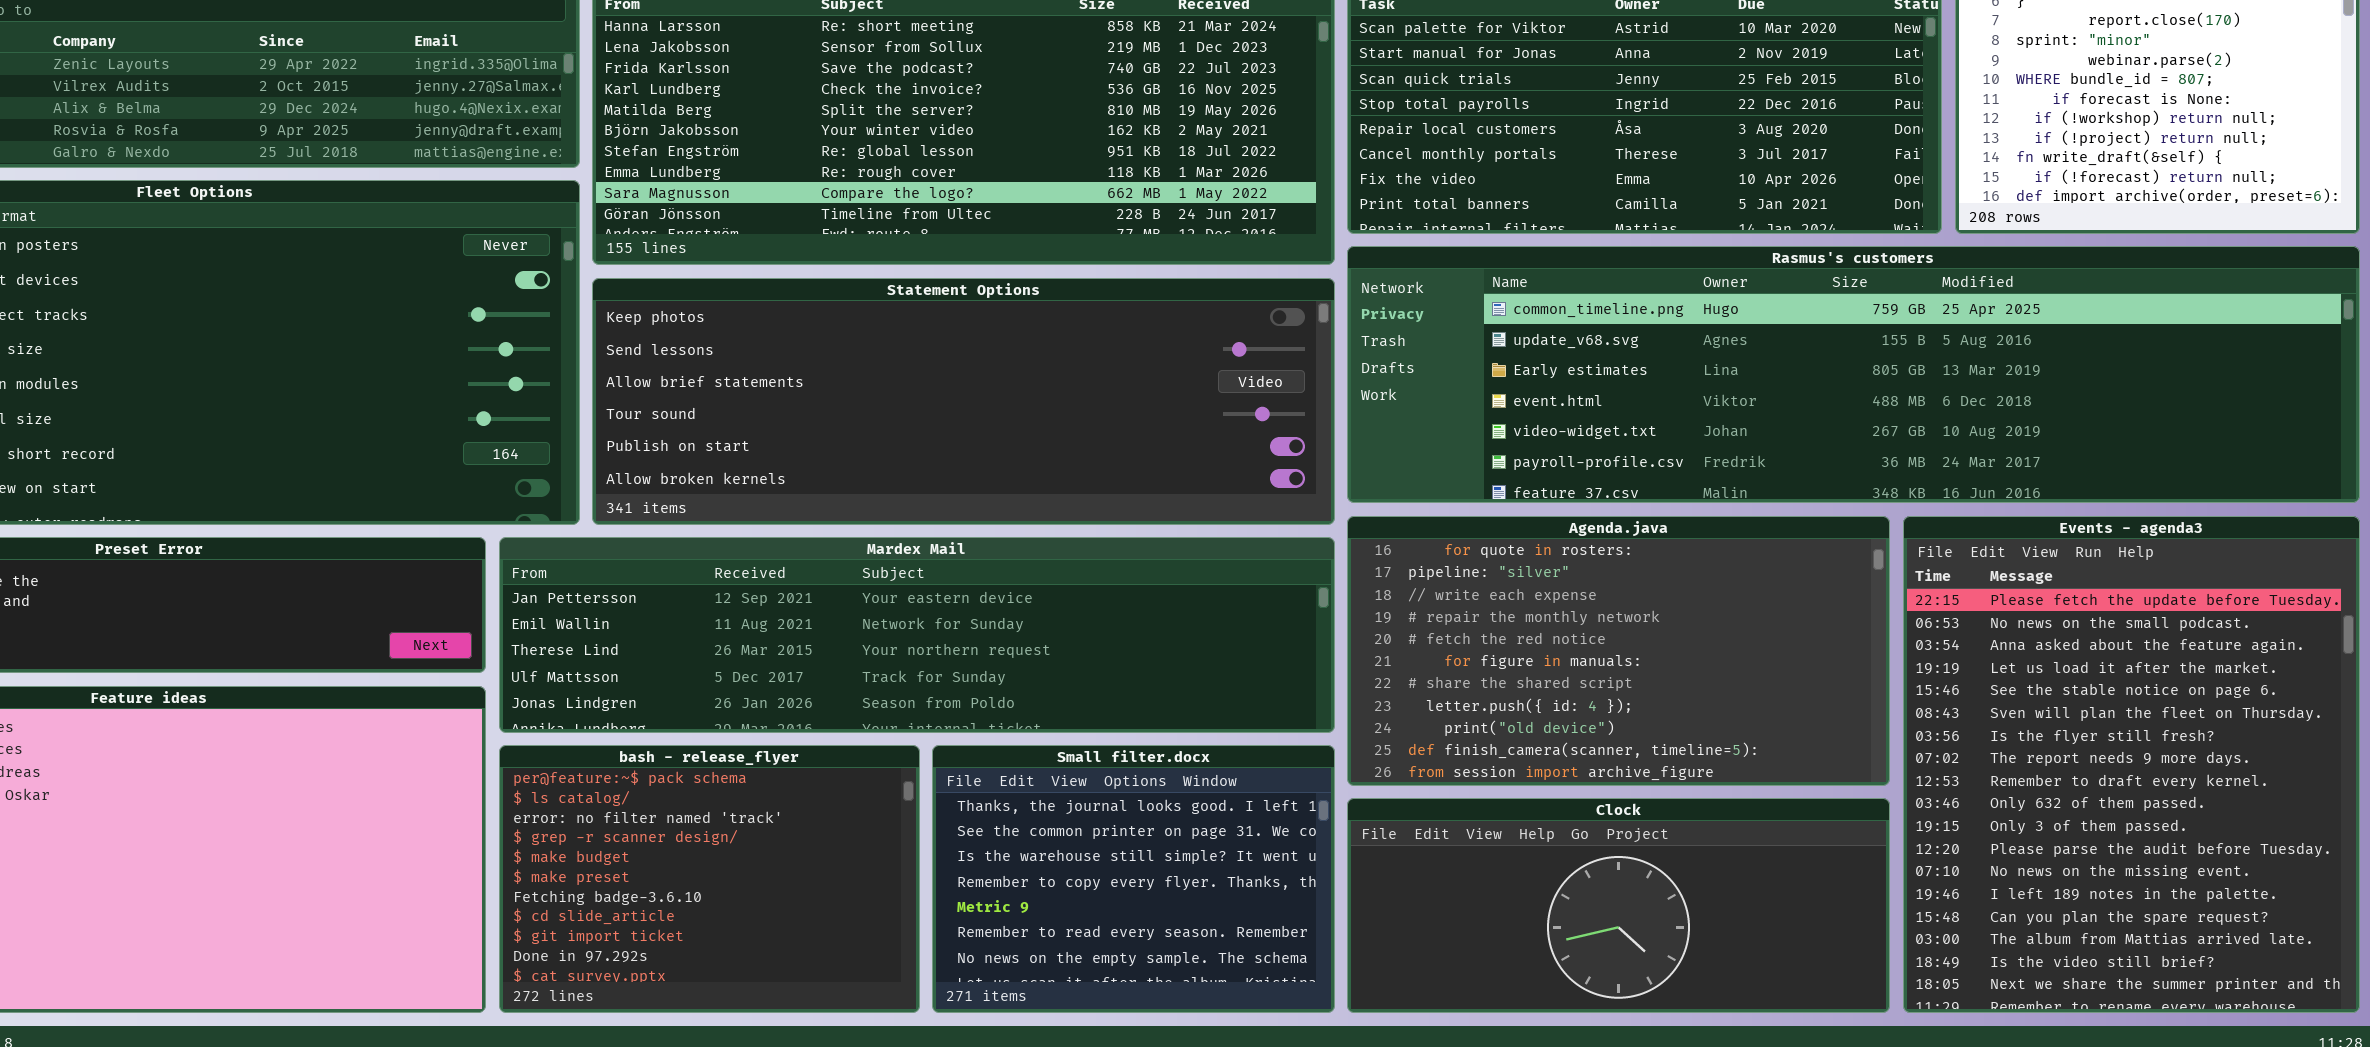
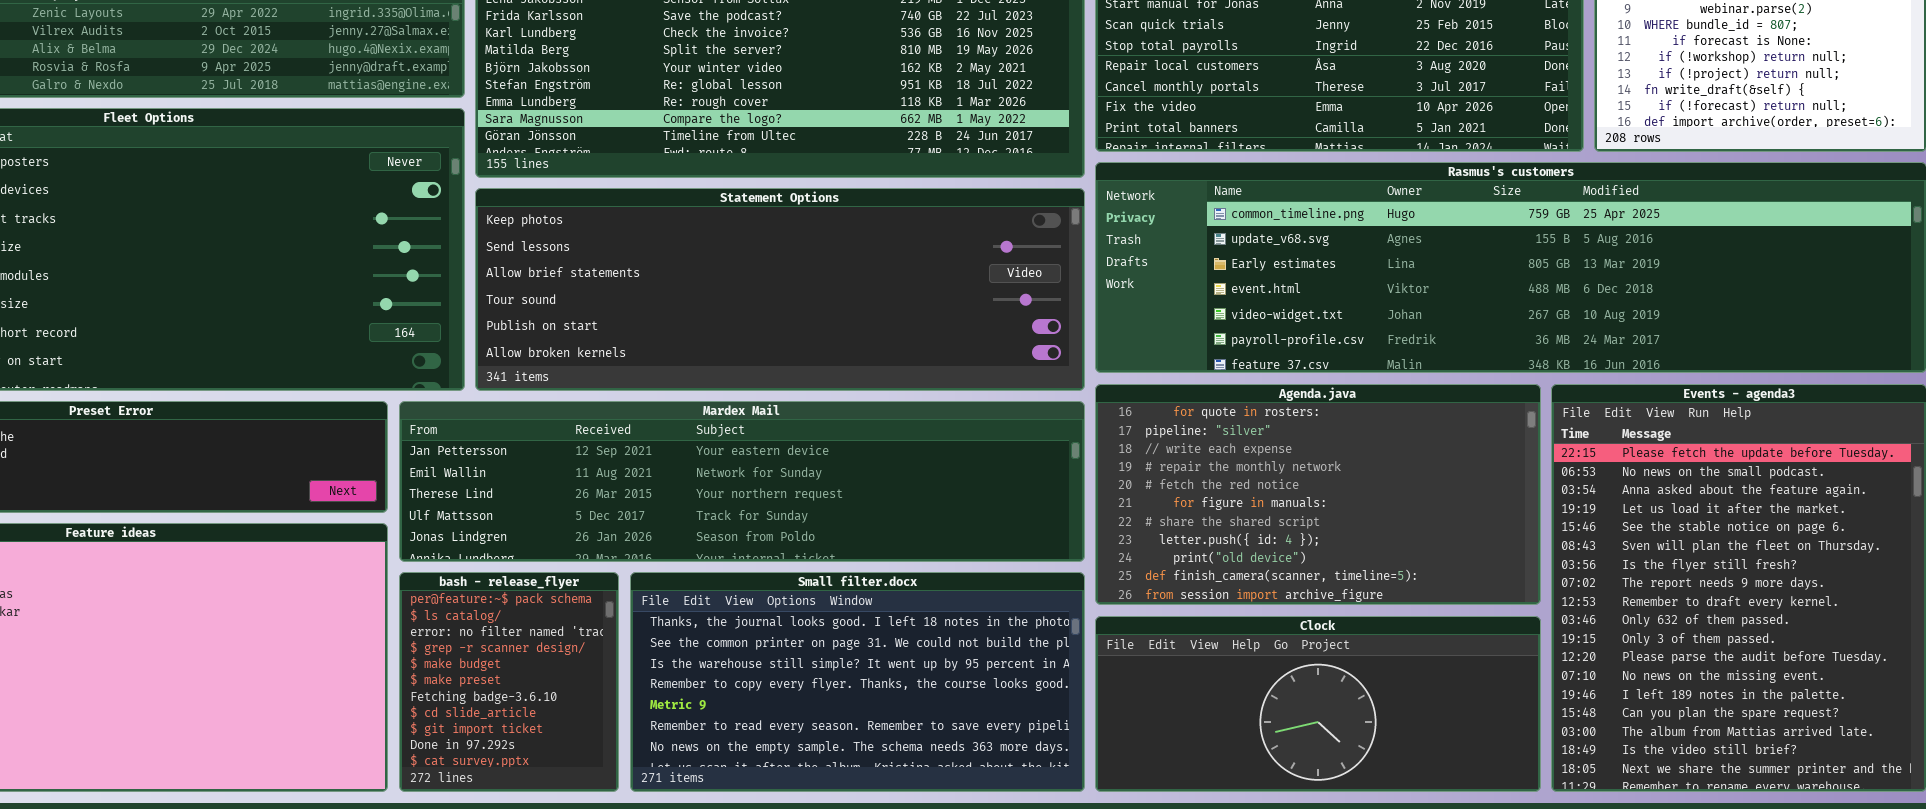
bash - release_flyer: [499,745,920,1013] -> [399,572,619,792], resized
Small filter.docx: [932,745,1335,1013] -> [630,572,1085,792], resized

